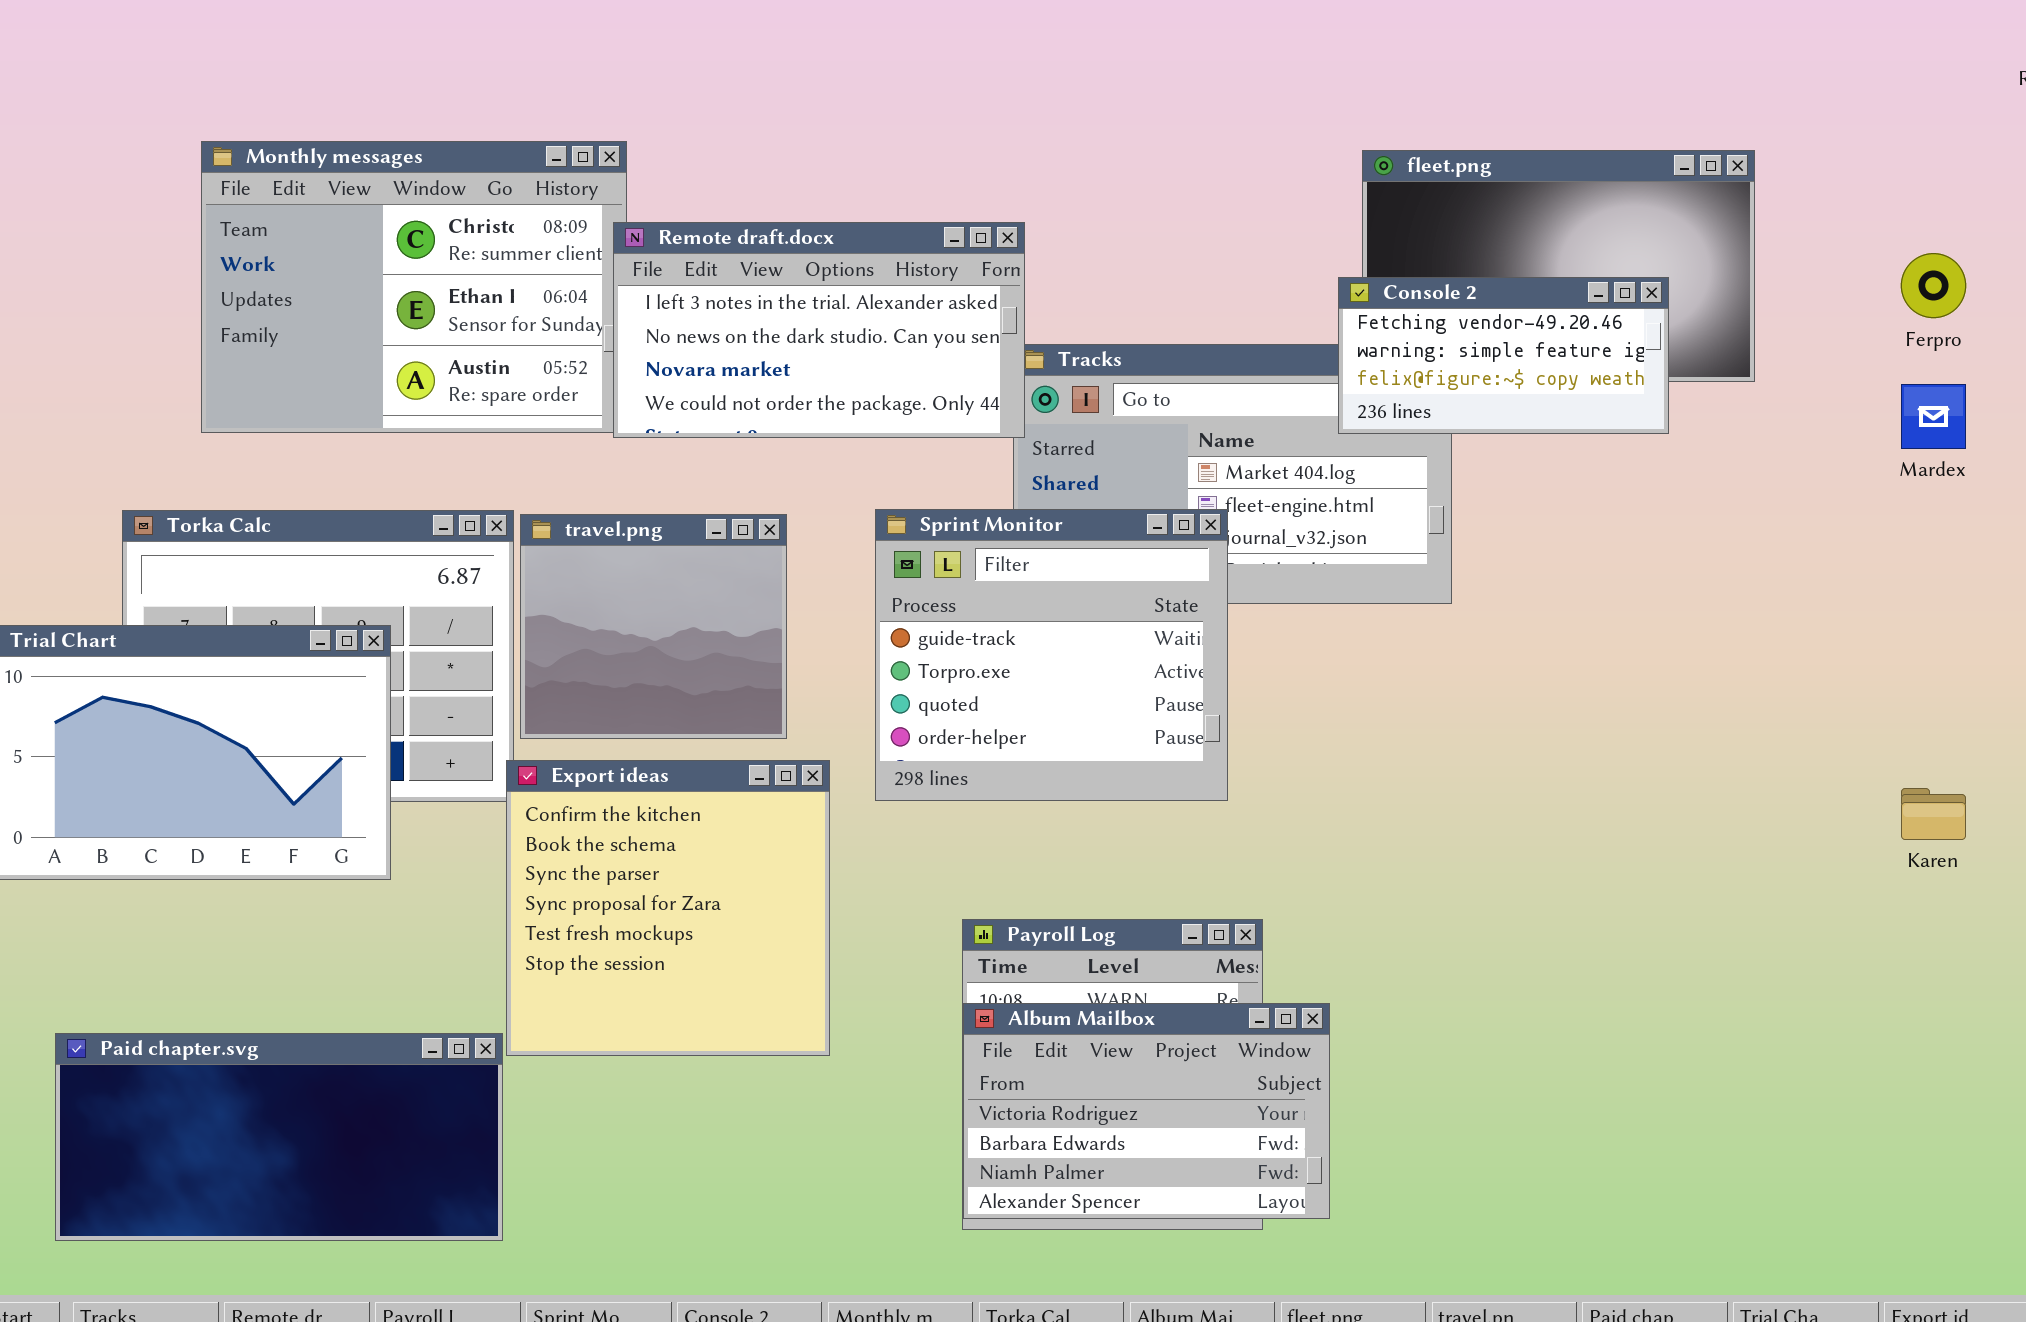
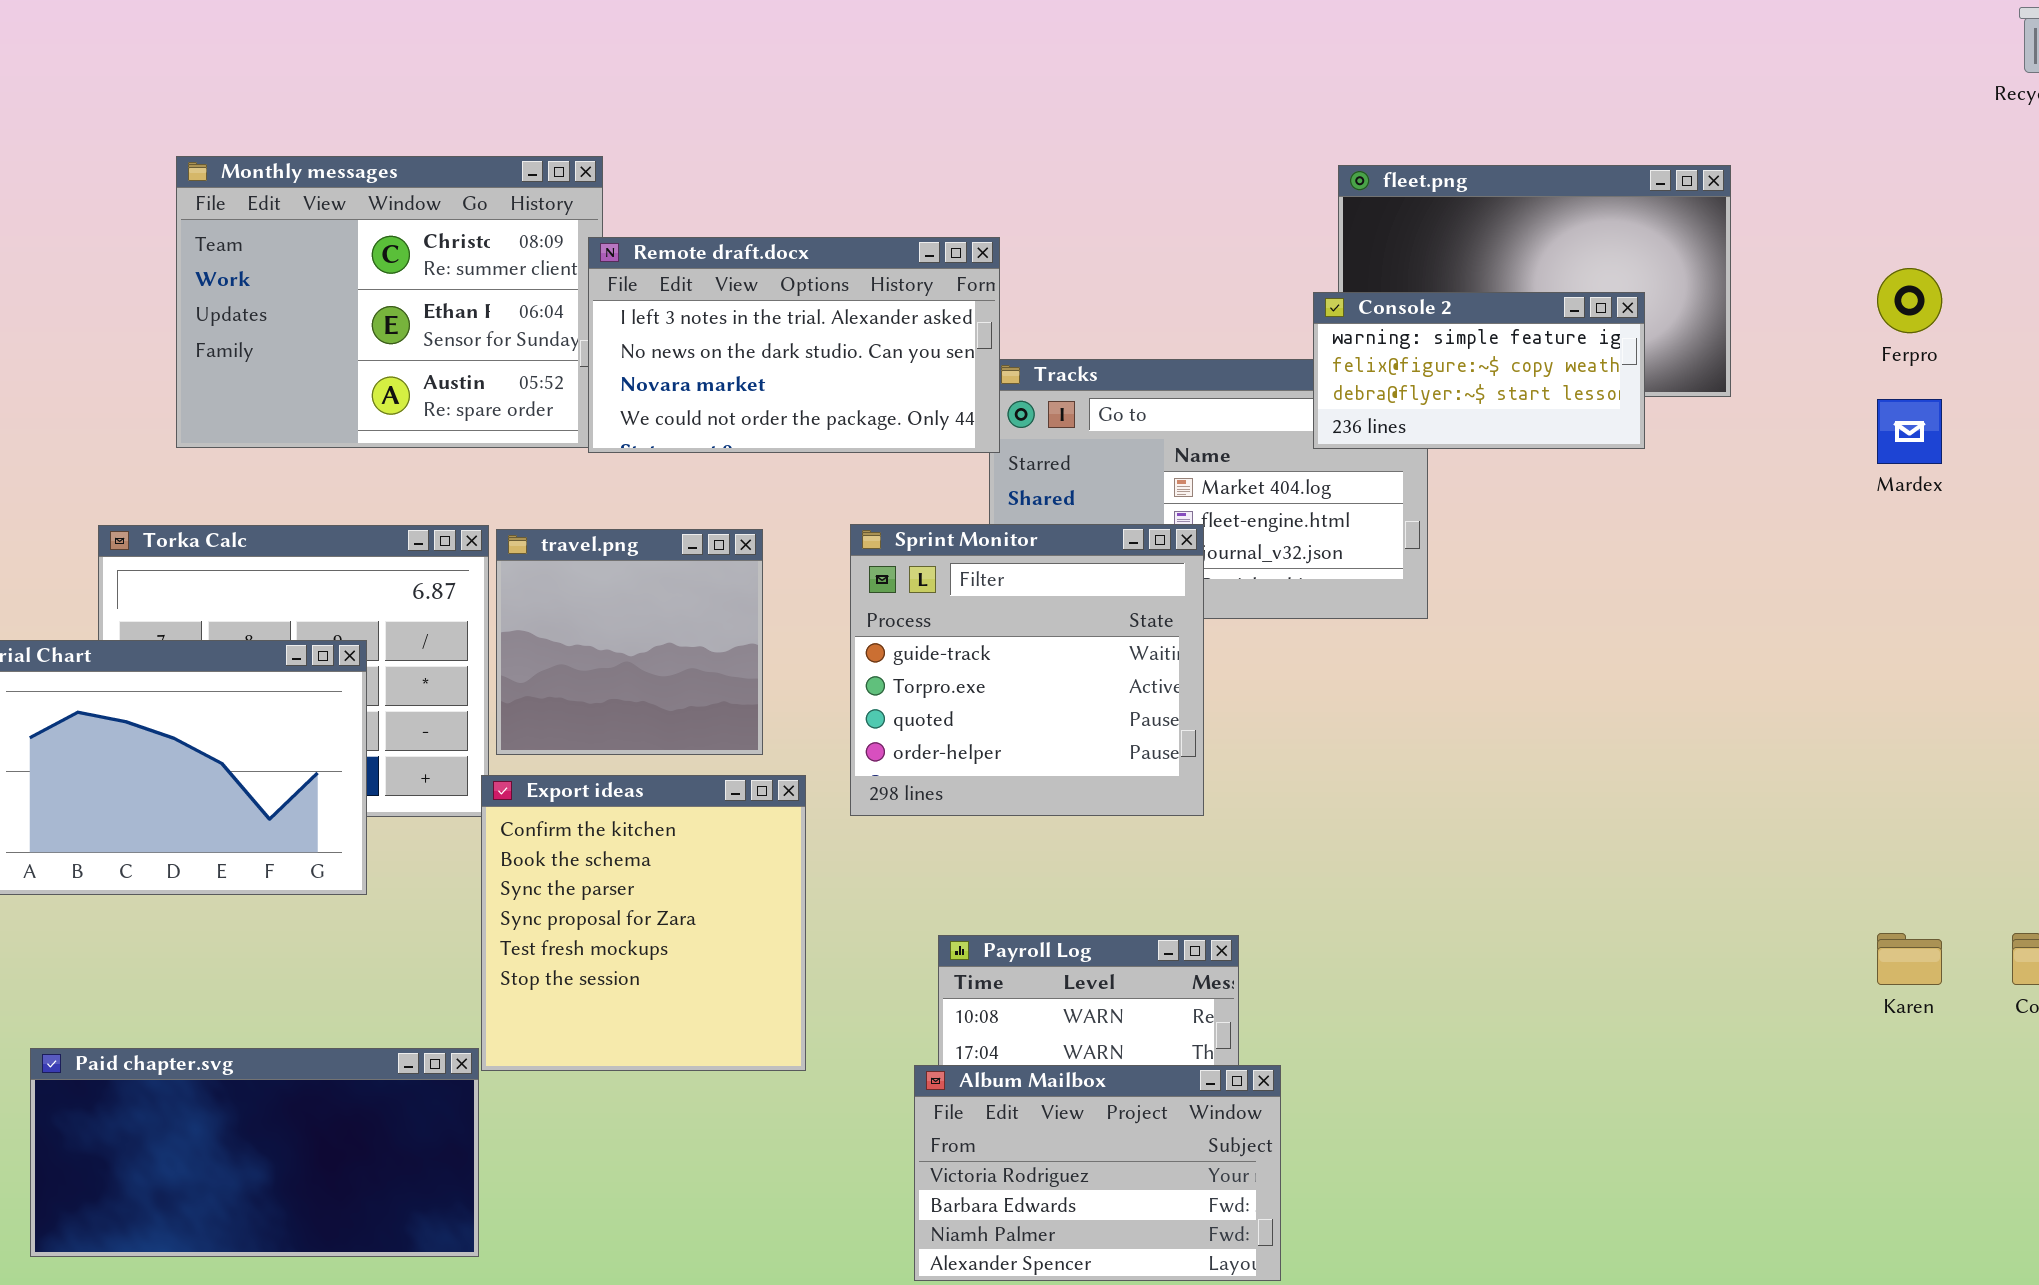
Console 2: [1338,277,1669,434] -> [1313,292,1645,449], scrolled down 1 row
Karen: [1901,788,1966,840] -> [1877,933,1942,985], moved
Album Mailbox: [963,1003,1330,1219] -> [914,1065,1281,1281], moved

